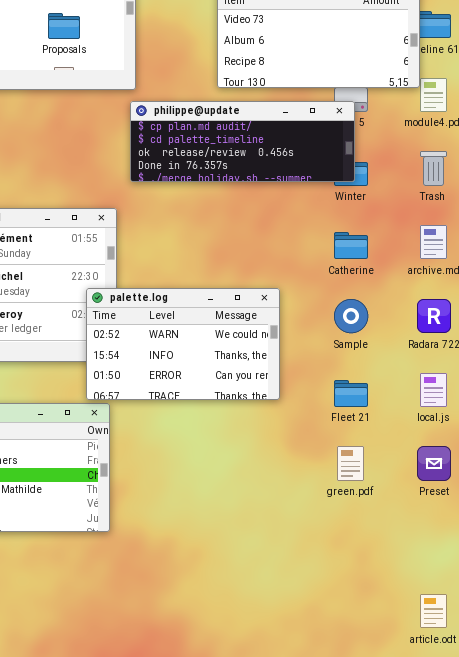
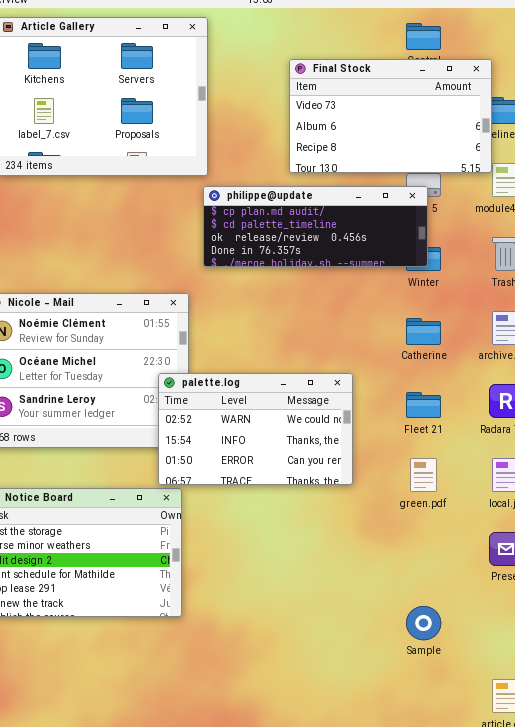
Sample: [334,299,368,333] -> [406,606,441,640], moved
Fleet 21: [334,380,368,407] -> [406,392,441,418], moved
green.pdf: [337,446,364,481] -> [410,458,437,492], moved

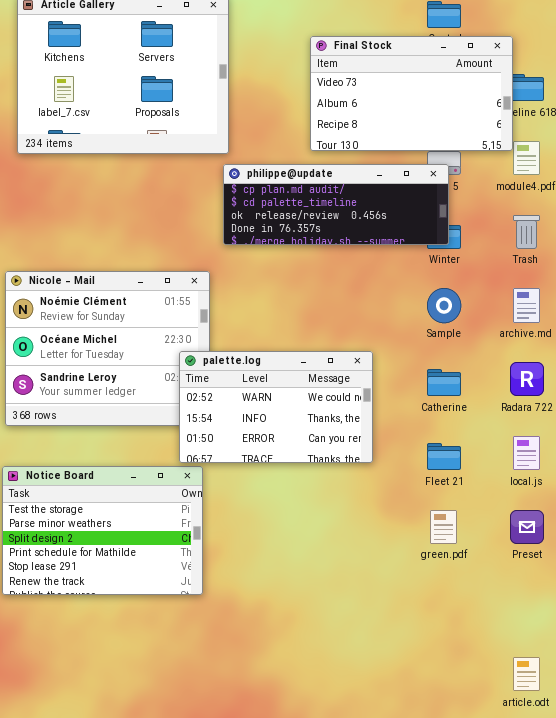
Catherine: [406,318,441,345] -> [427,369,461,396], moved
Fleet 21: [406,392,441,418] -> [427,443,461,470], moved
green.pdf: [410,458,437,492] -> [430,510,457,544], moved
Sample: [406,606,441,640] -> [427,288,461,323], moved

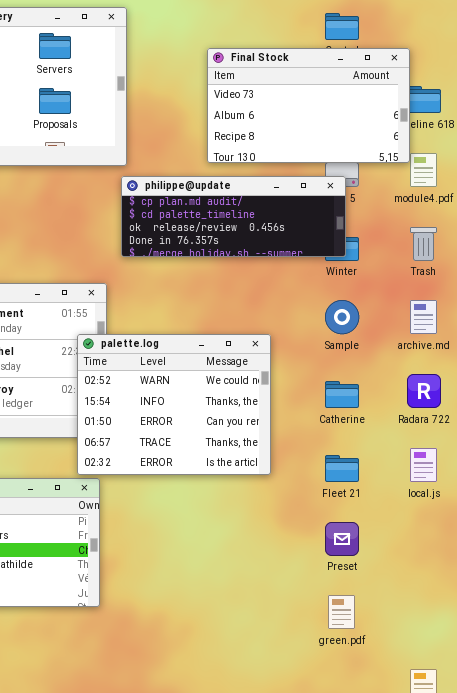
palette.log: [179,351,373,463] -> [77,334,271,475], resized
green.pdf: [430,510,457,544] -> [328,595,355,629], moved
Preset: [510,510,544,544] -> [325,522,359,556], moved

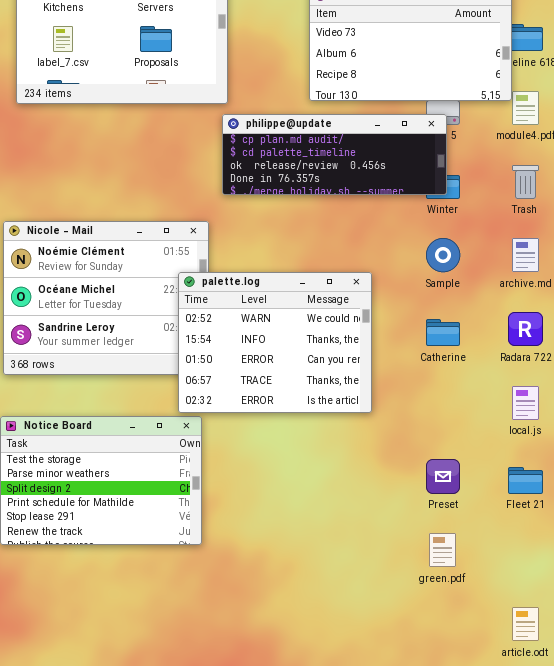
Fleet 21: [325,455,359,482] -> [508,467,543,494], moved

